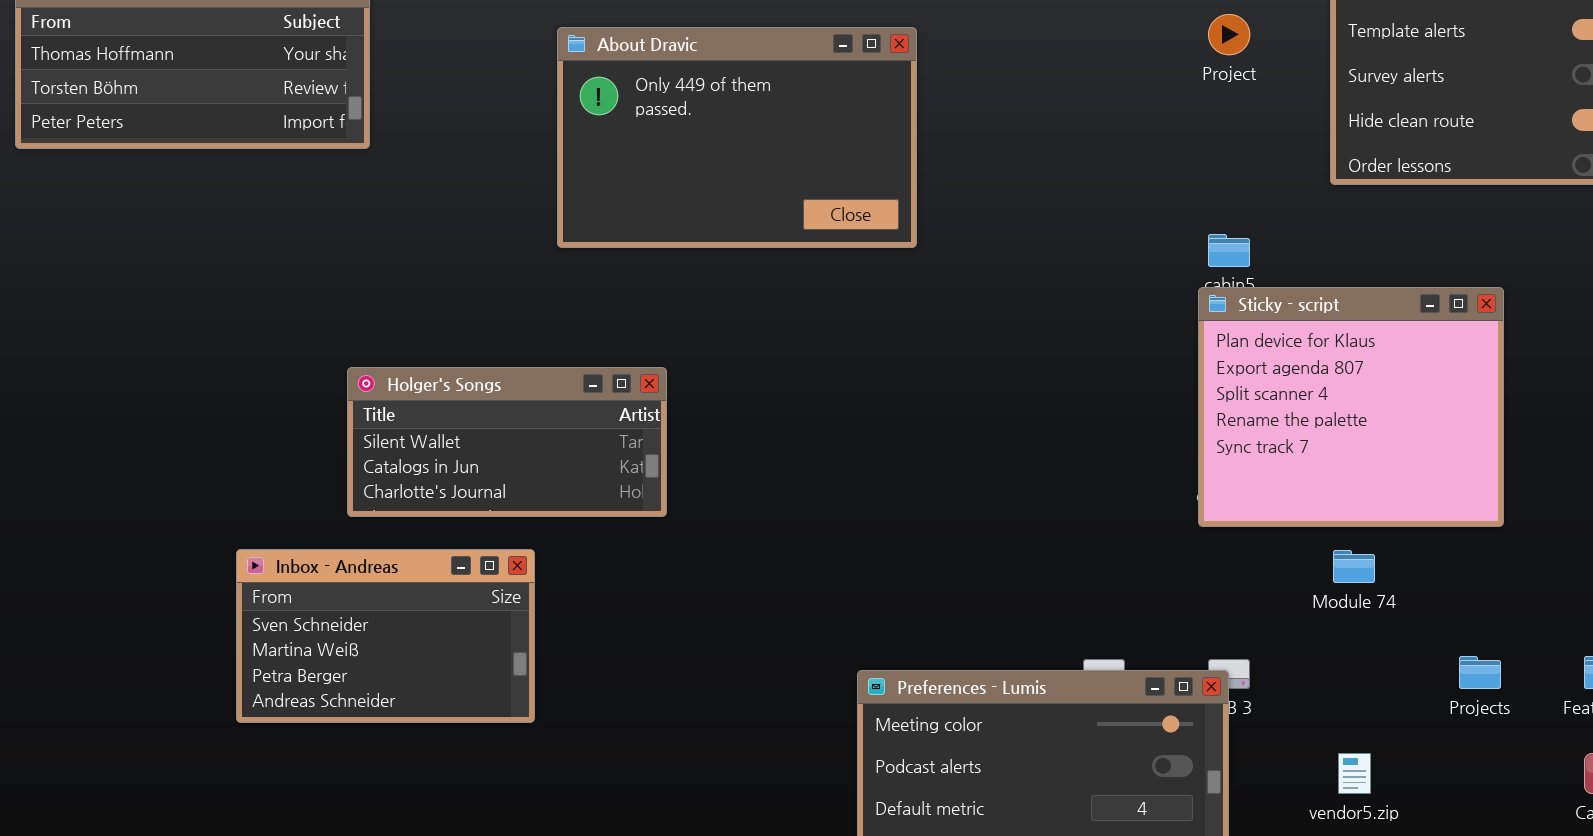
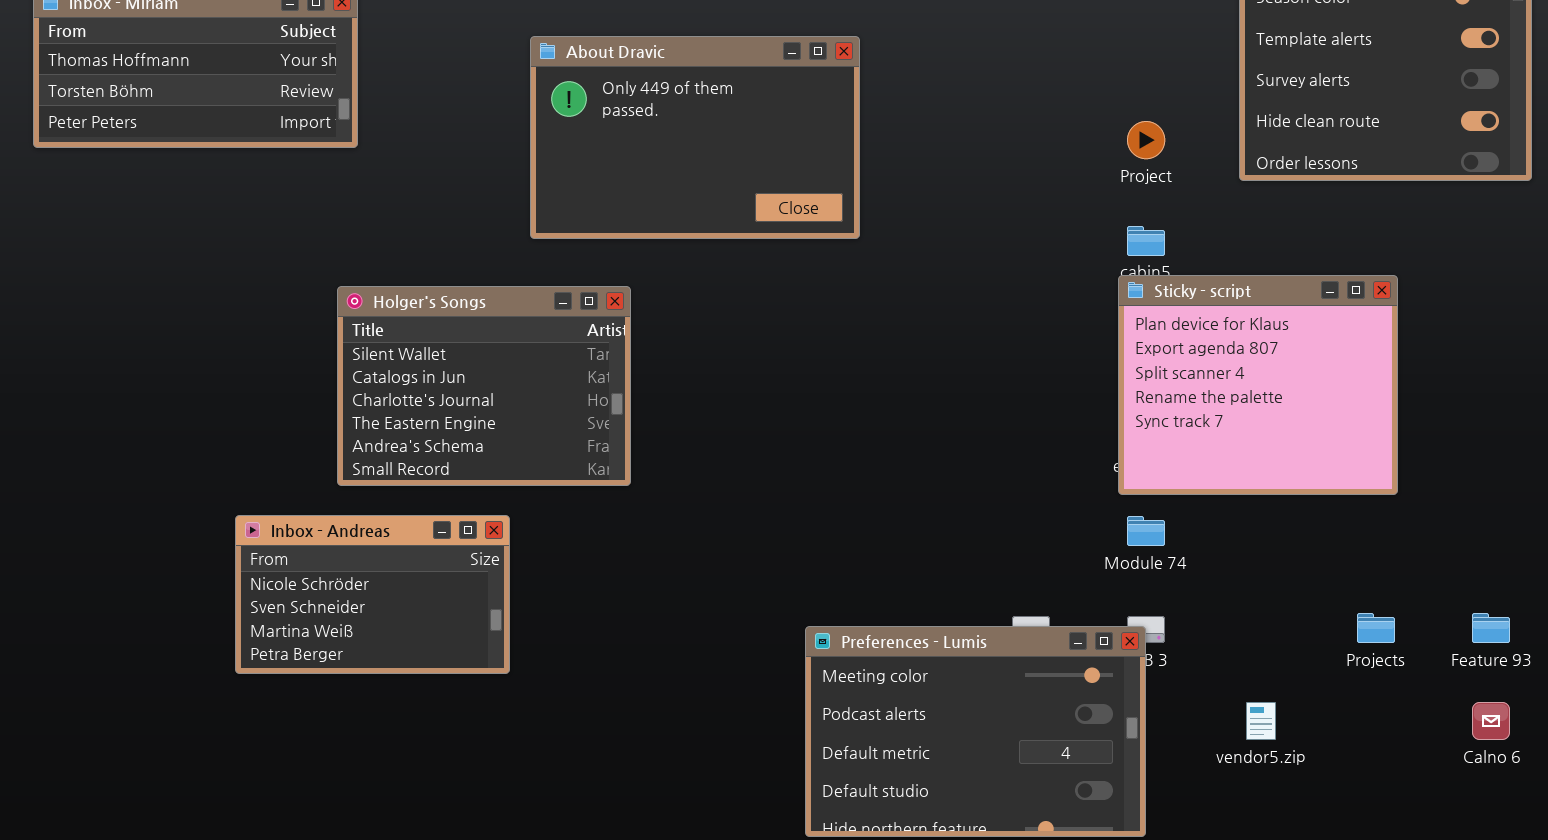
Project: [1208,14,1250,55] -> [1127,121,1165,159], moved
Holger's Songs: [347,367,667,517] -> [337,286,631,486], resized
Inbox - Andreas: [236,549,535,723] -> [235,515,510,674], scrolled up 1 row
Module 74: [1333,550,1375,583] -> [1127,516,1165,546], moved

